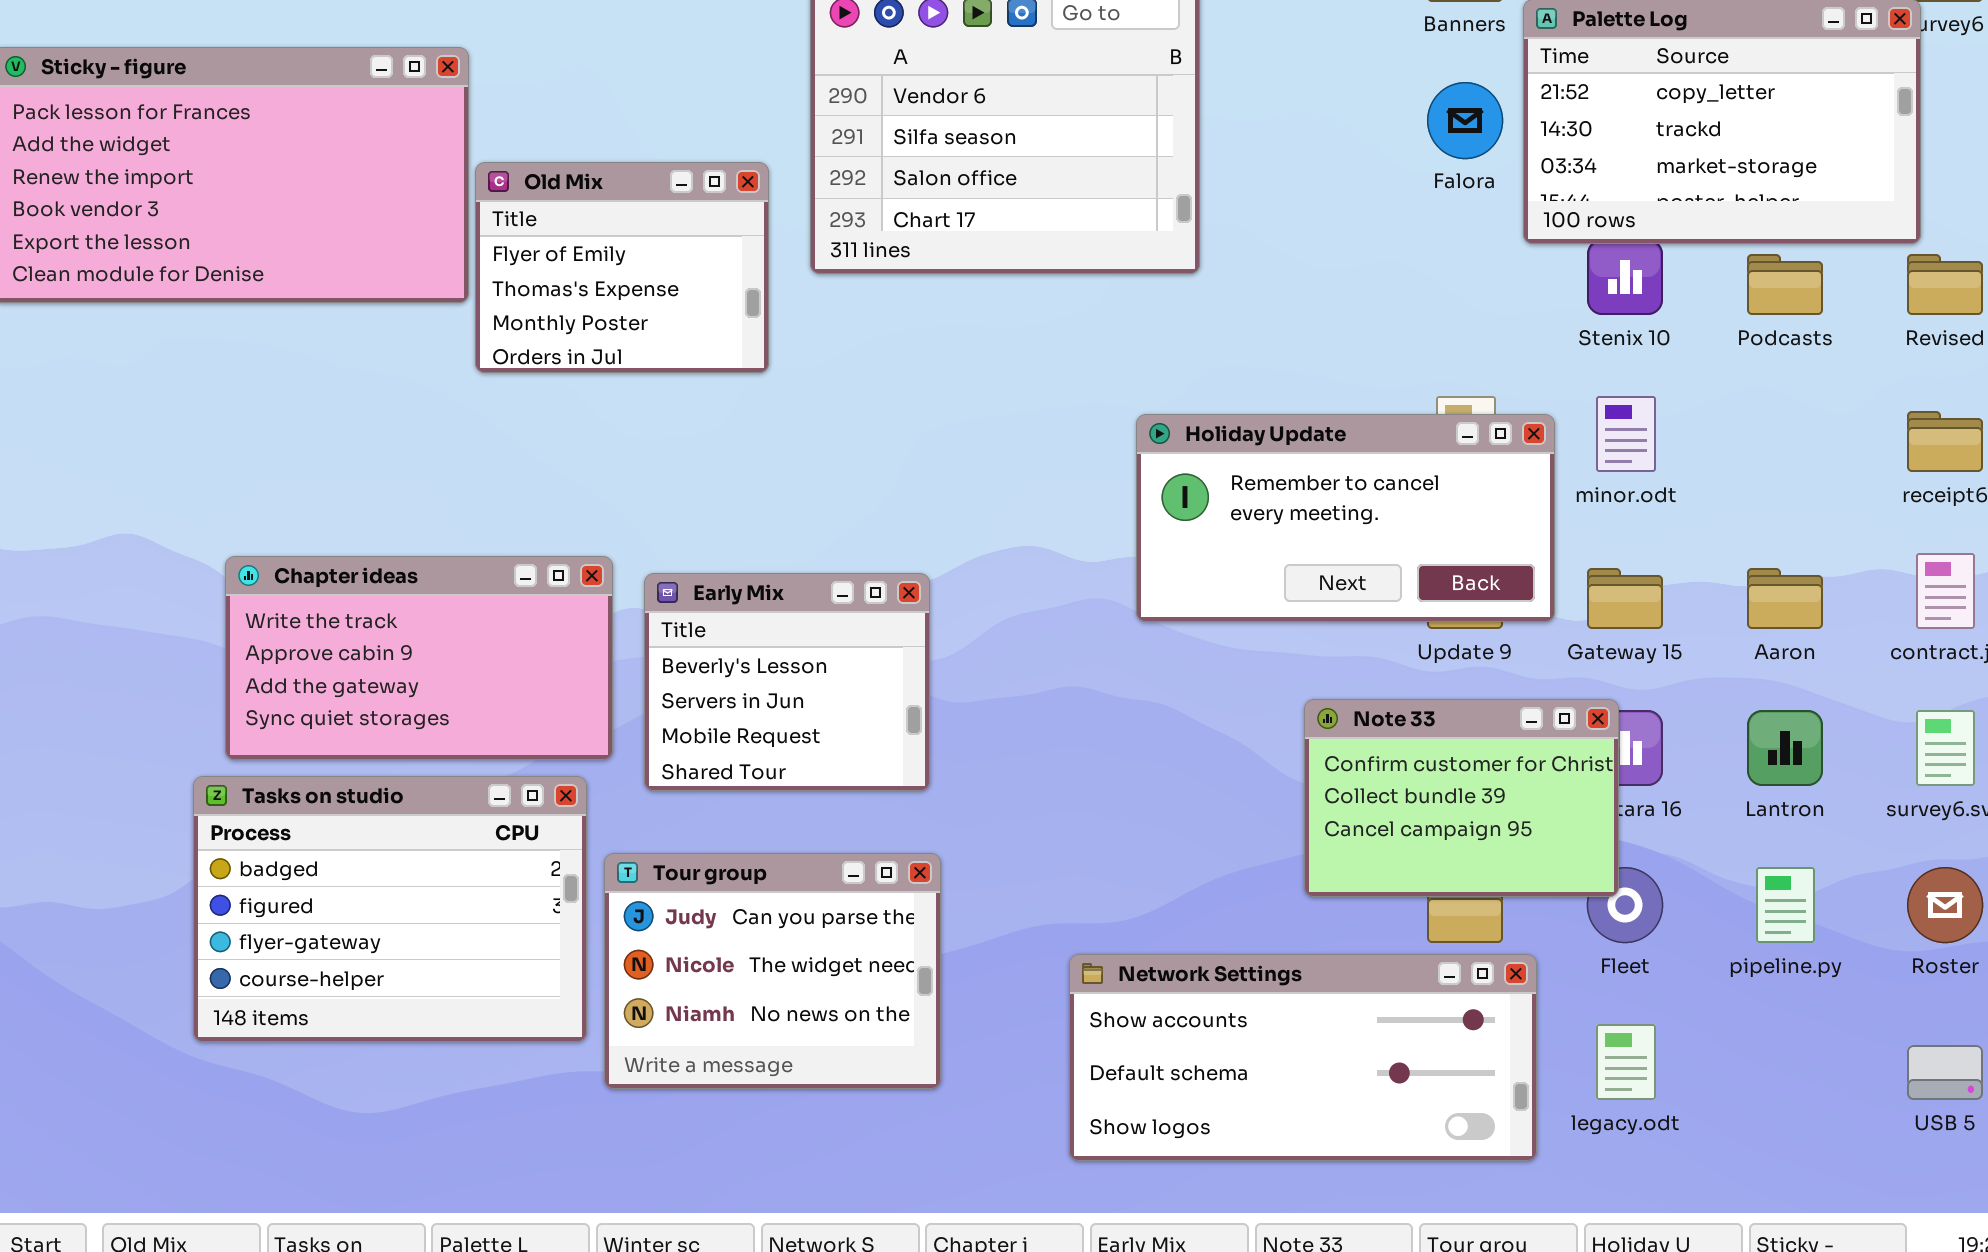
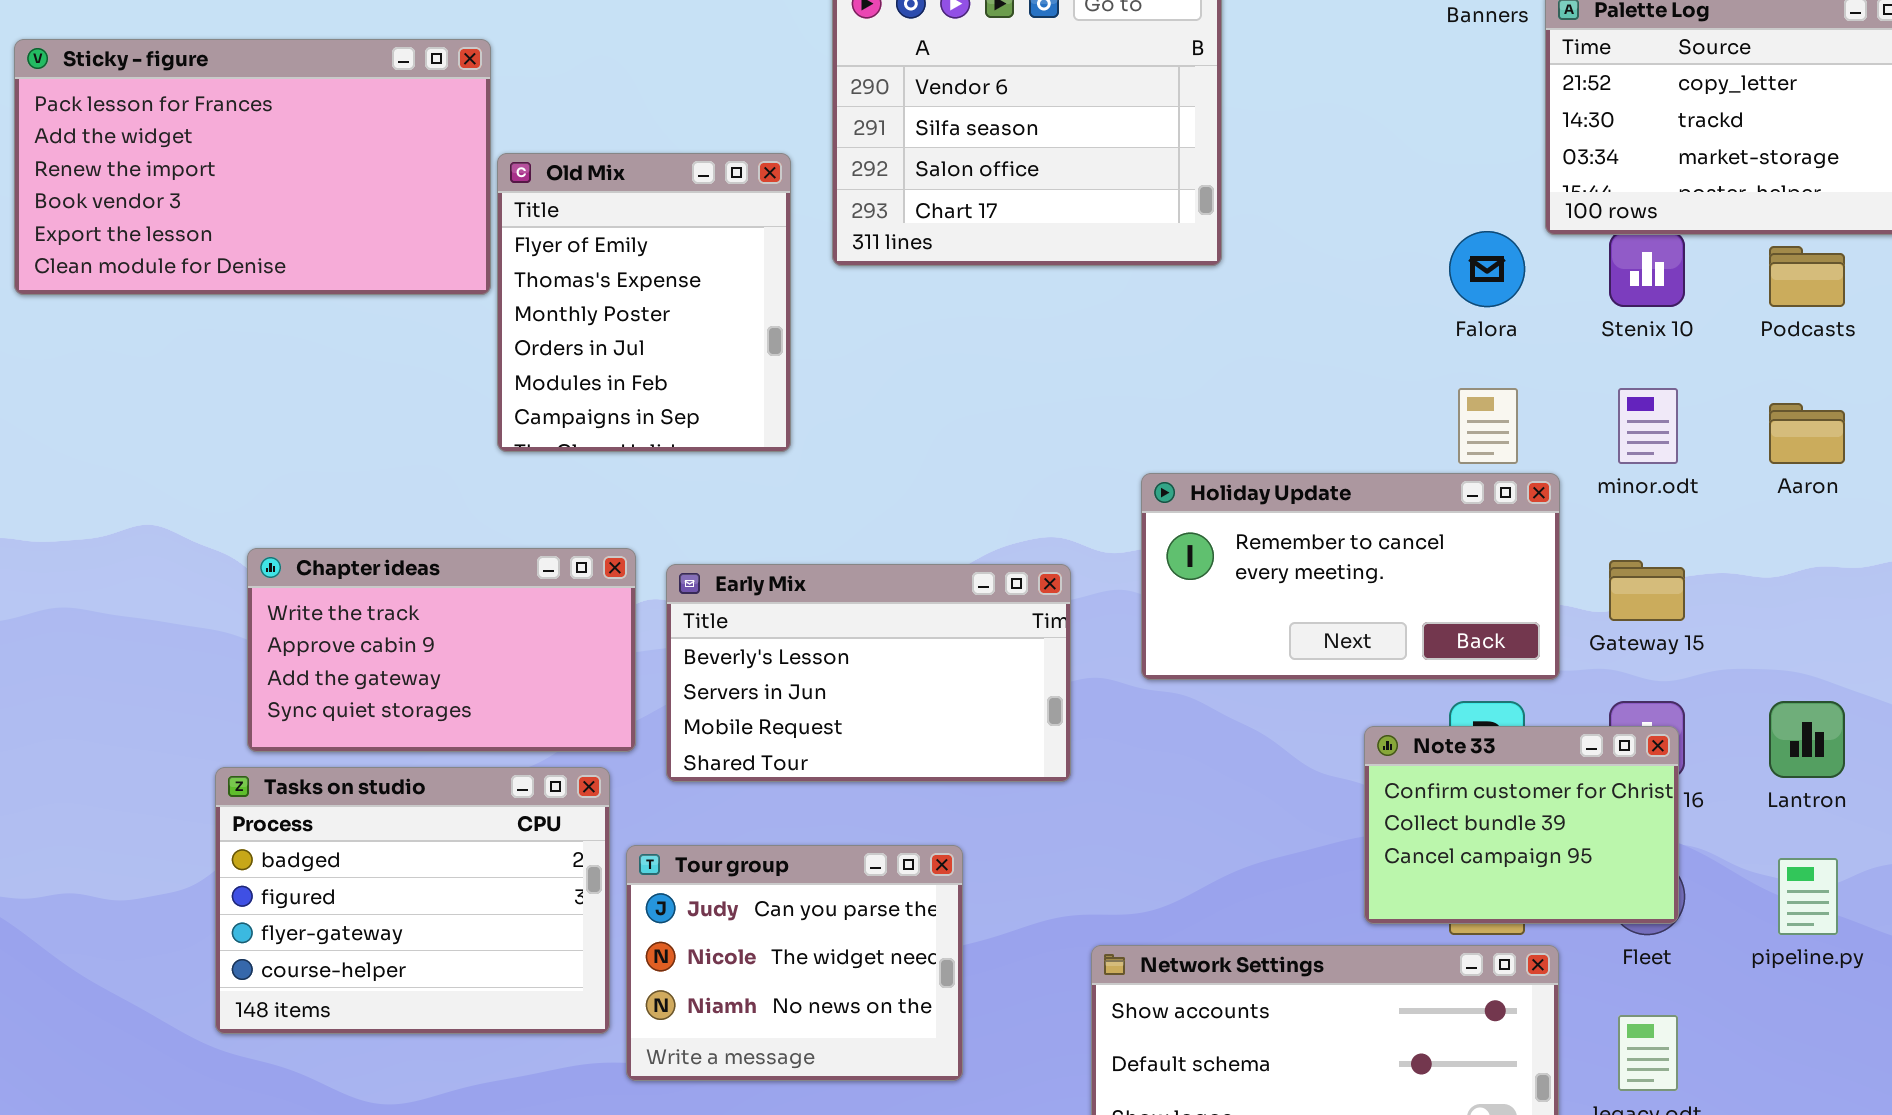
Falora: [1427,82,1503,159] -> [1449,231,1525,307], moved
Old Mix: [475,162,769,373] -> [497,153,791,452], resized
Holiday Update: [1136,414,1555,622] -> [1141,473,1560,680], moved
Aaron: [1747,568,1823,629] -> [1769,403,1845,464], moved
Early Mix: [644,573,930,791] -> [666,564,1071,782], resized
Note 33: [1304,699,1619,897] -> [1364,726,1679,924], moved

